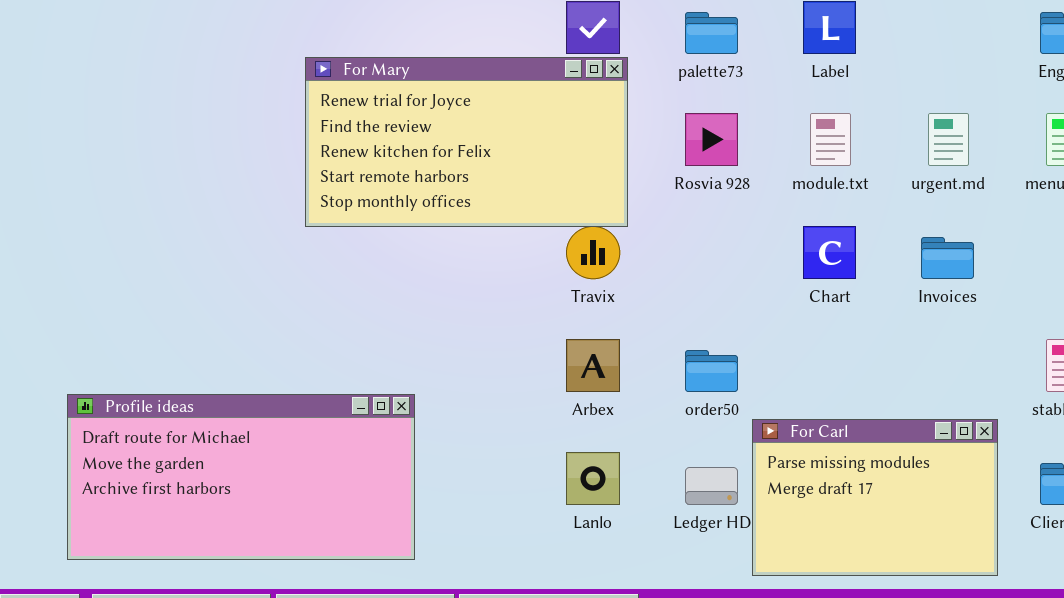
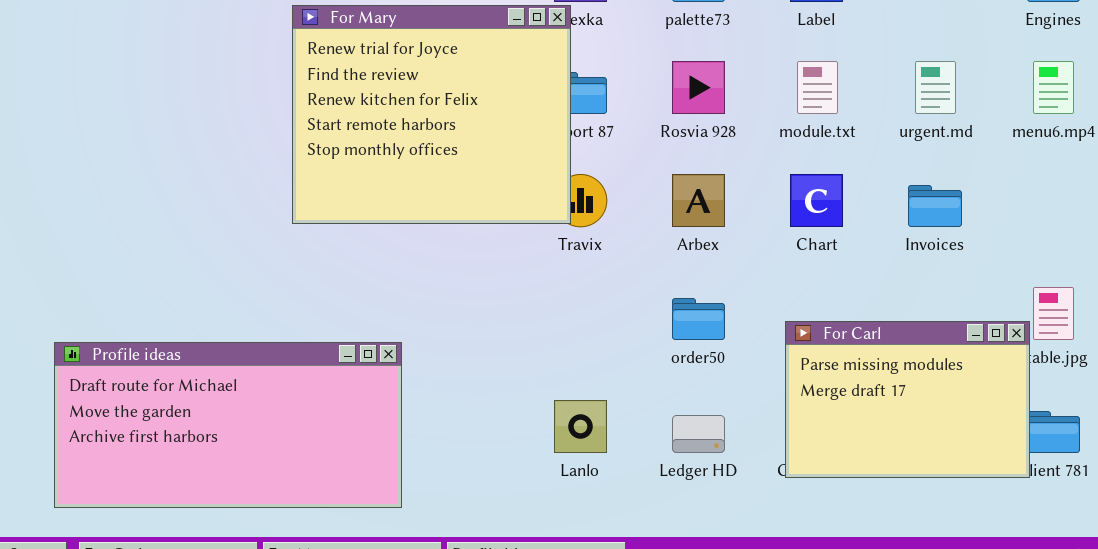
For Mary: [305,57,628,227] -> [292,5,571,224], resized
Arbex: [566,339,620,392] -> [672,174,725,227], moved
For Carl: [752,419,998,576] -> [785,321,1030,478], moved

